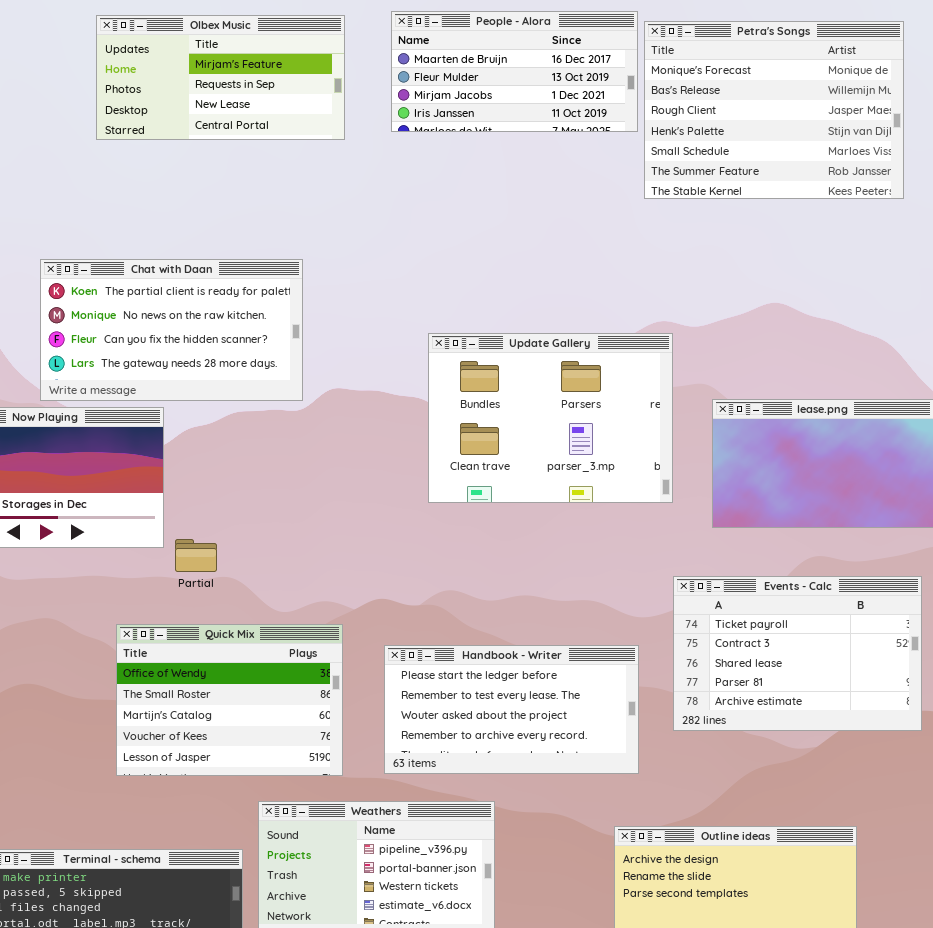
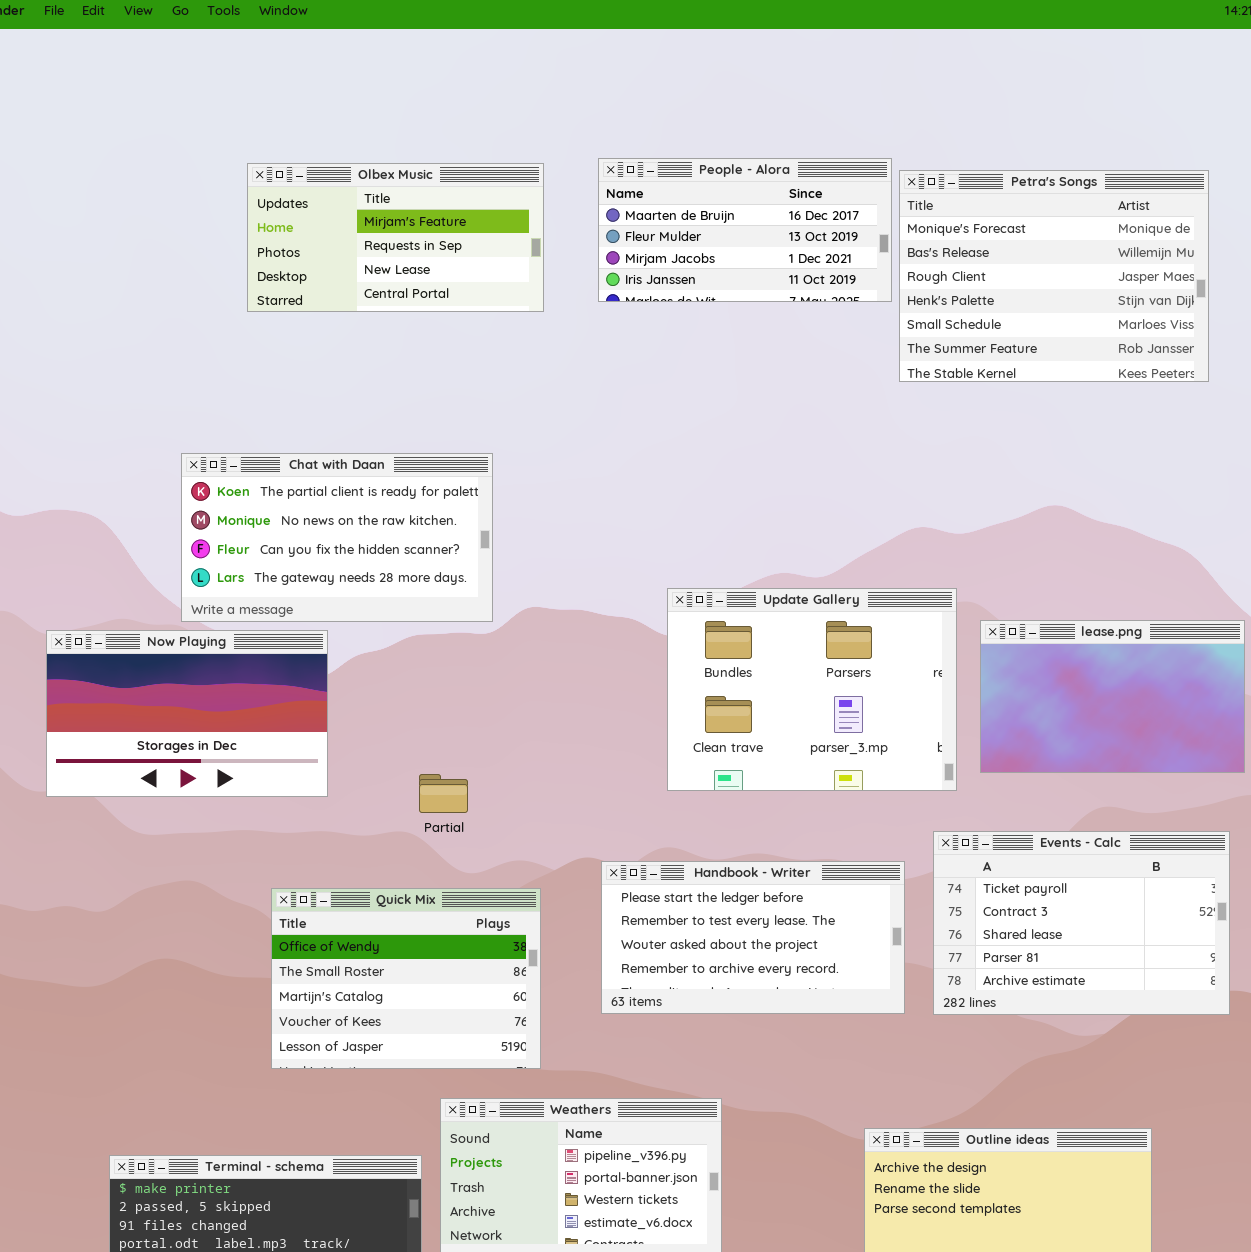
Update Gallery: [428,333,673,503] -> [667,588,957,791], moved
Partial: [175,539,217,572] -> [419,774,468,813], moved
Handbook - Writer: [384,645,639,774] -> [601,861,905,1014], moved

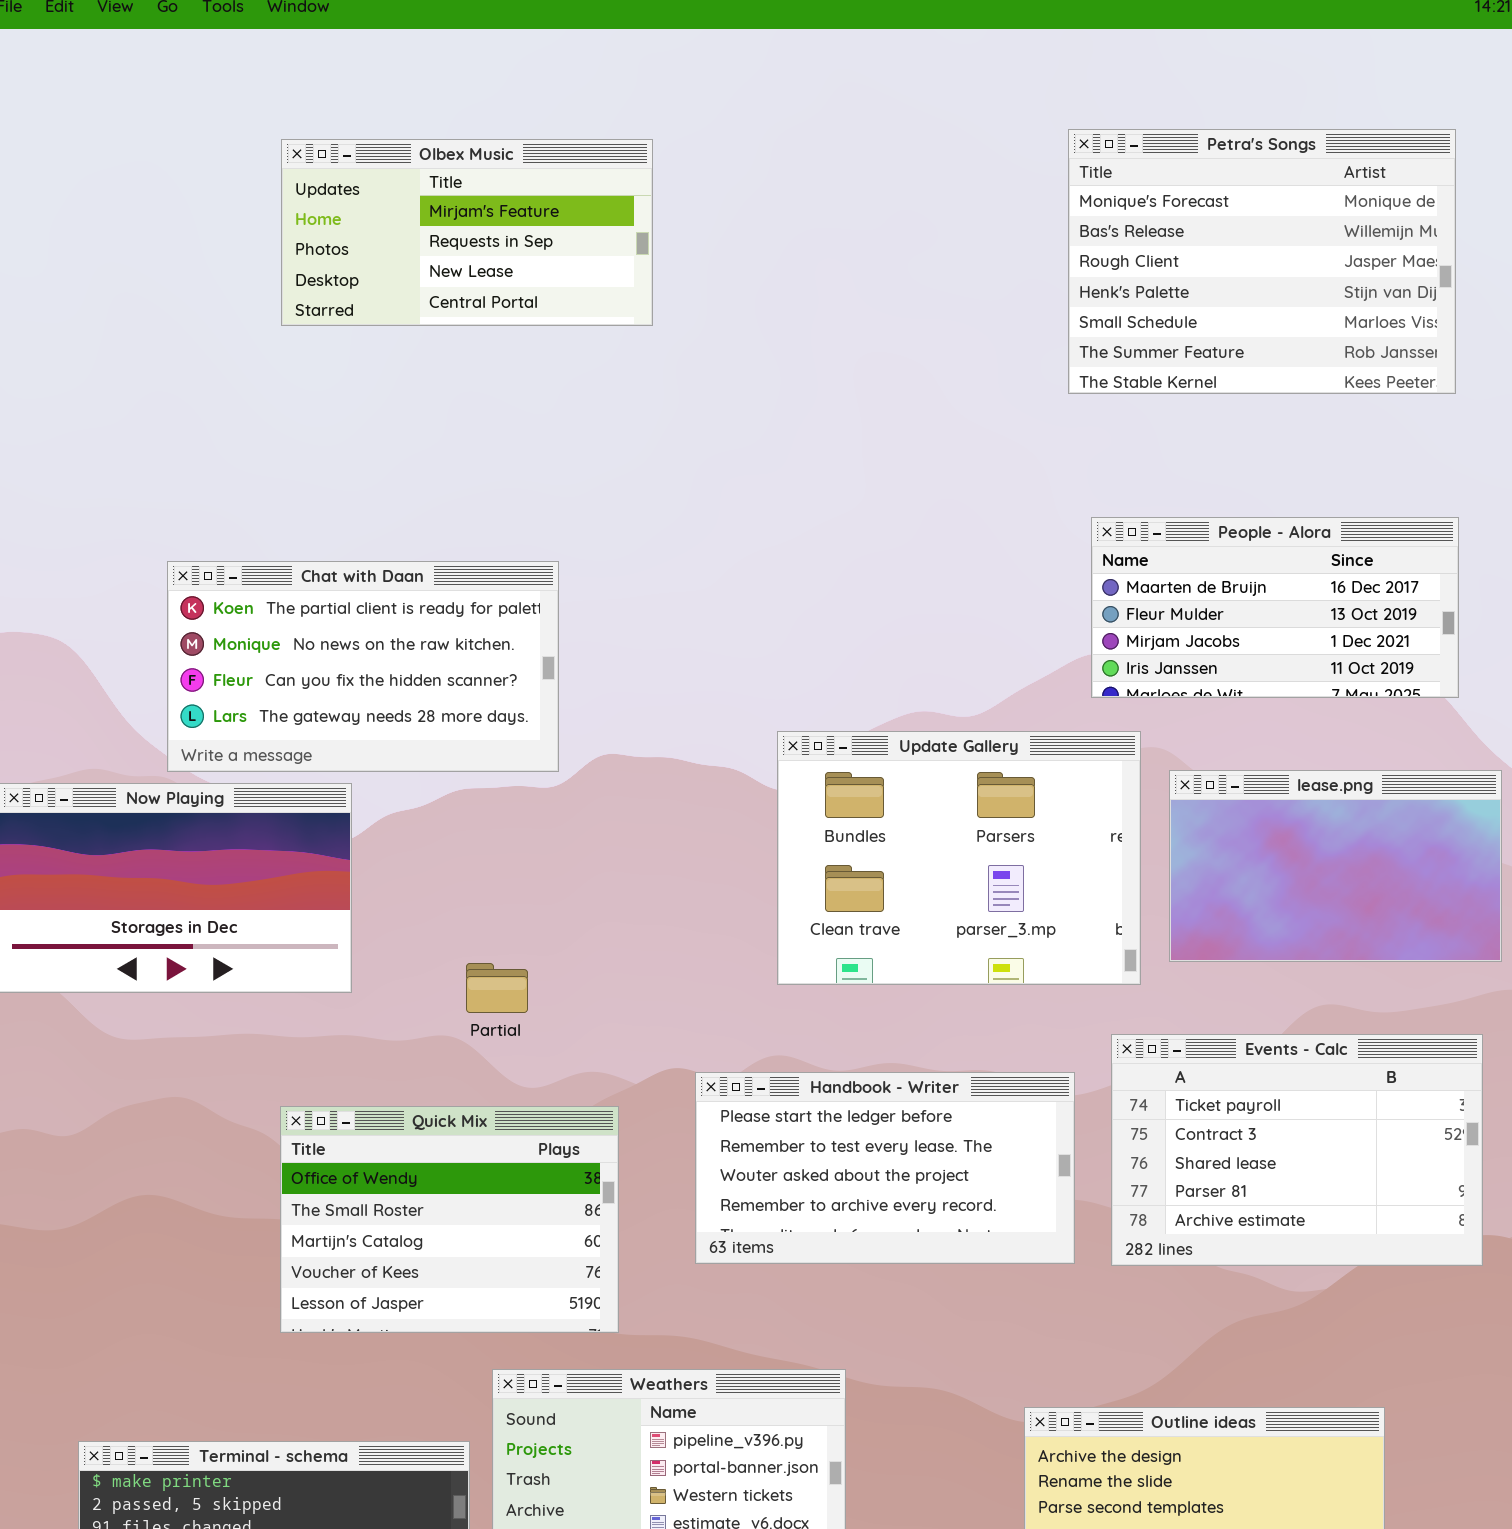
People - Alora: [598,158,892,302] -> [1091,517,1459,698], moved
Olbex Music: [247,163,544,312] -> [281,139,653,326], moved
Petra's Songs: [899,170,1209,382] -> [1068,129,1456,394], moved

